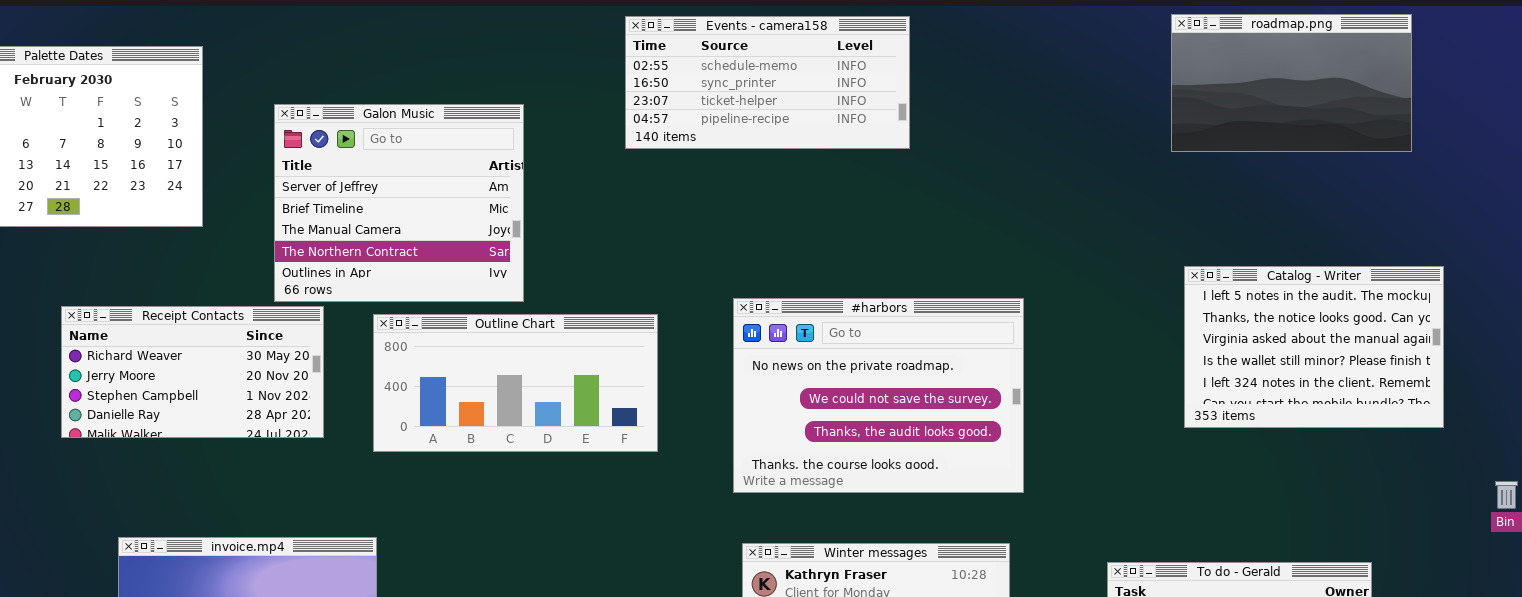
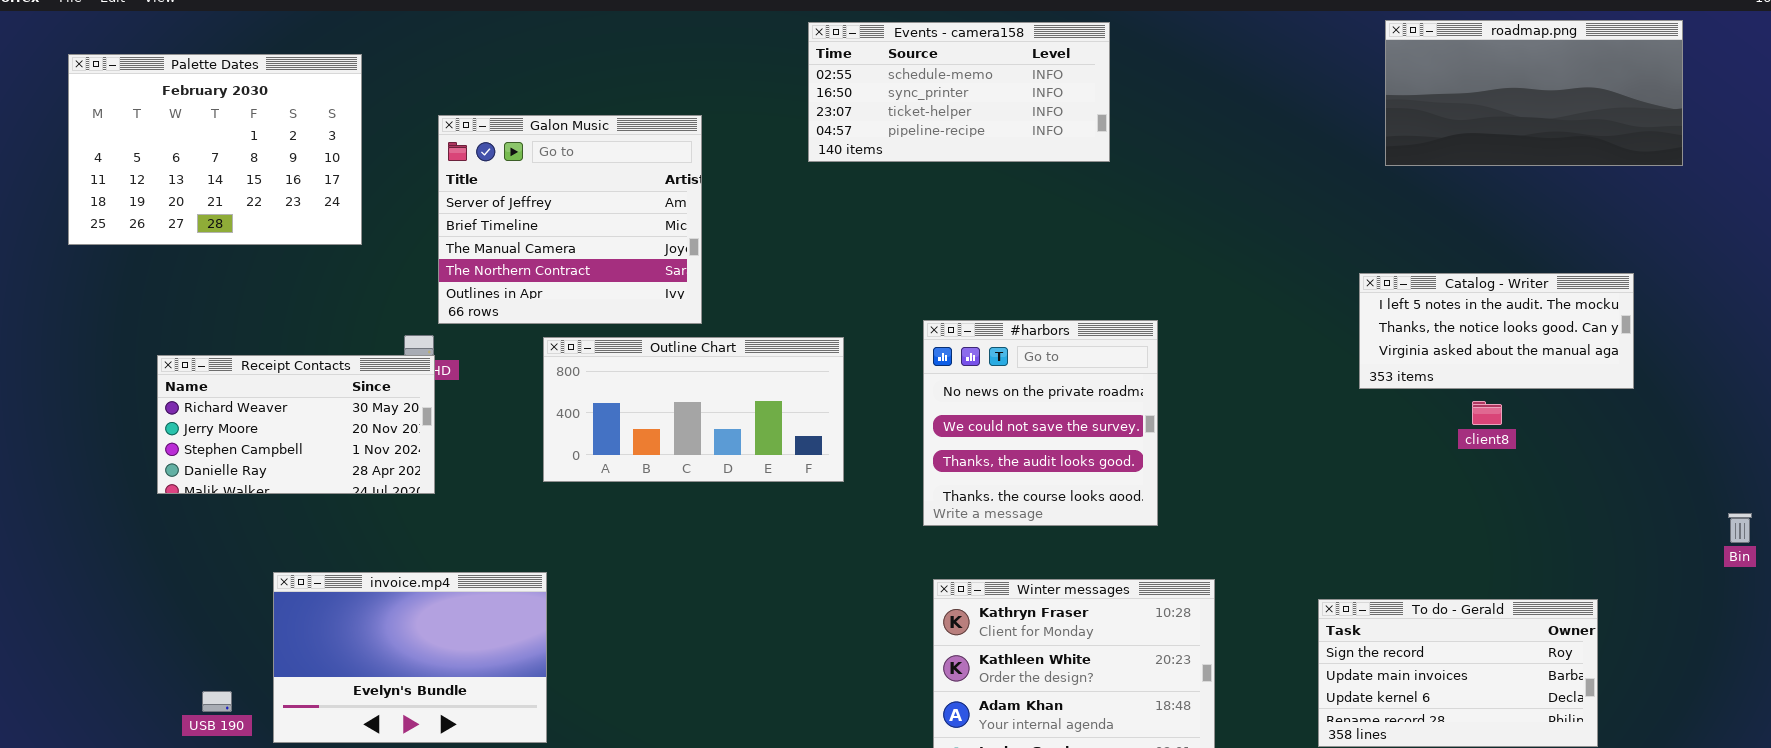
roadmap.png: [1171,14,1412,152] -> [1385,20,1683,166], resized
Catalog - Writer: [1184,266,1444,428] -> [1359,273,1634,389], moved, resized
#harbors: [733,298,1024,493] -> [923,320,1158,526], resized
Receipt Contacts: [61,306,324,438] -> [157,355,435,494], moved

